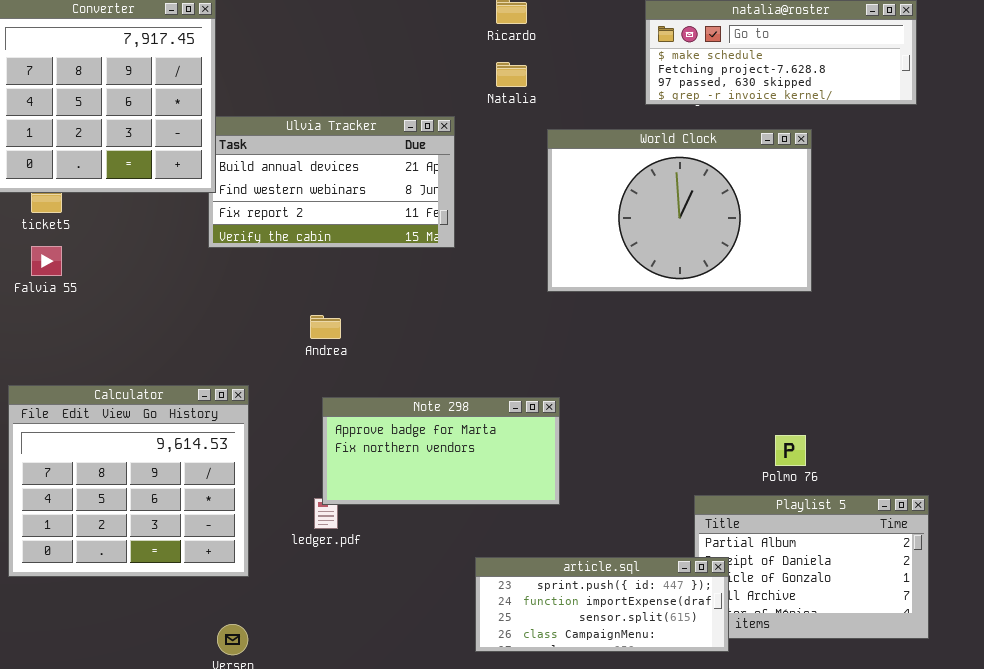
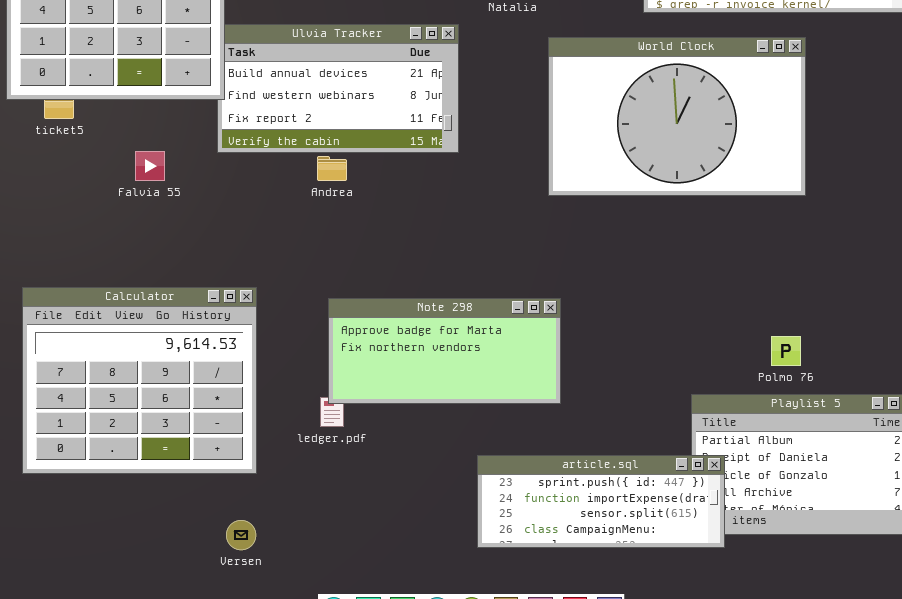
Falvia 55: [31,246,62,276] -> [135,151,165,181], moved
Andrea: [310,315,341,339] -> [317,156,347,181], moved

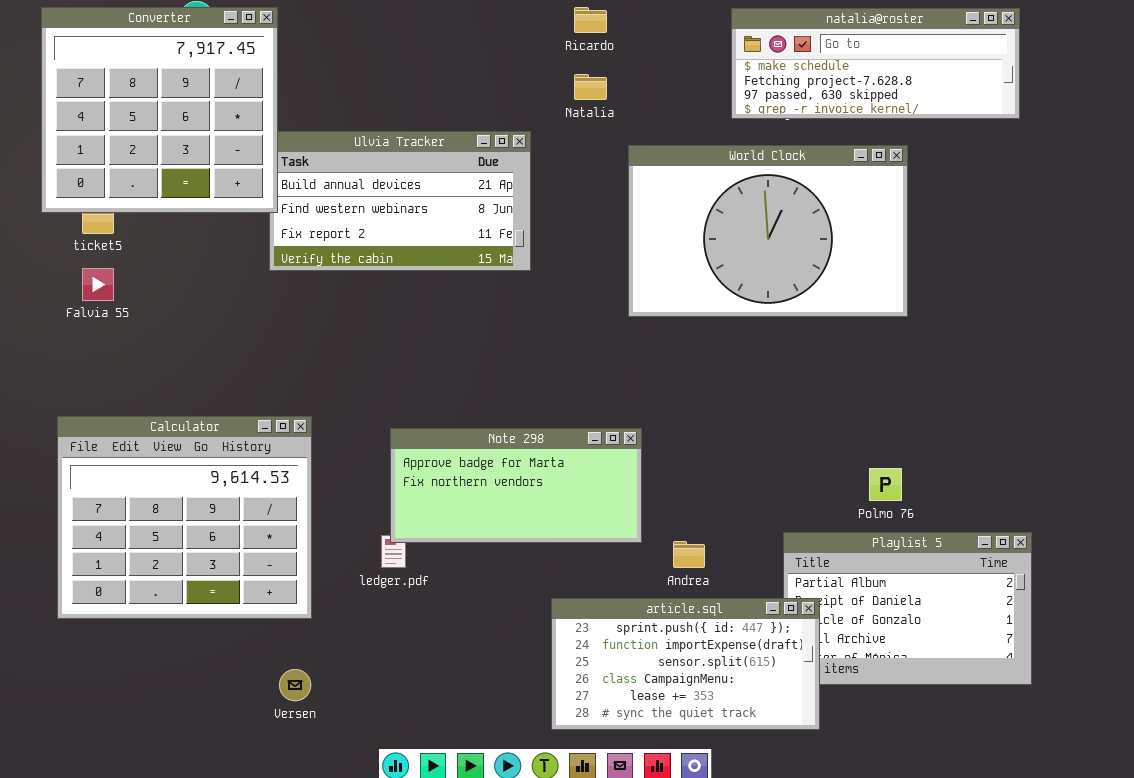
Falvia 55: [135,151,165,181] -> [82,268,114,301], moved
Andrea: [317,156,347,181] -> [673,541,705,568], moved
article.sql: [477,455,725,548] -> [551,598,820,730], resized

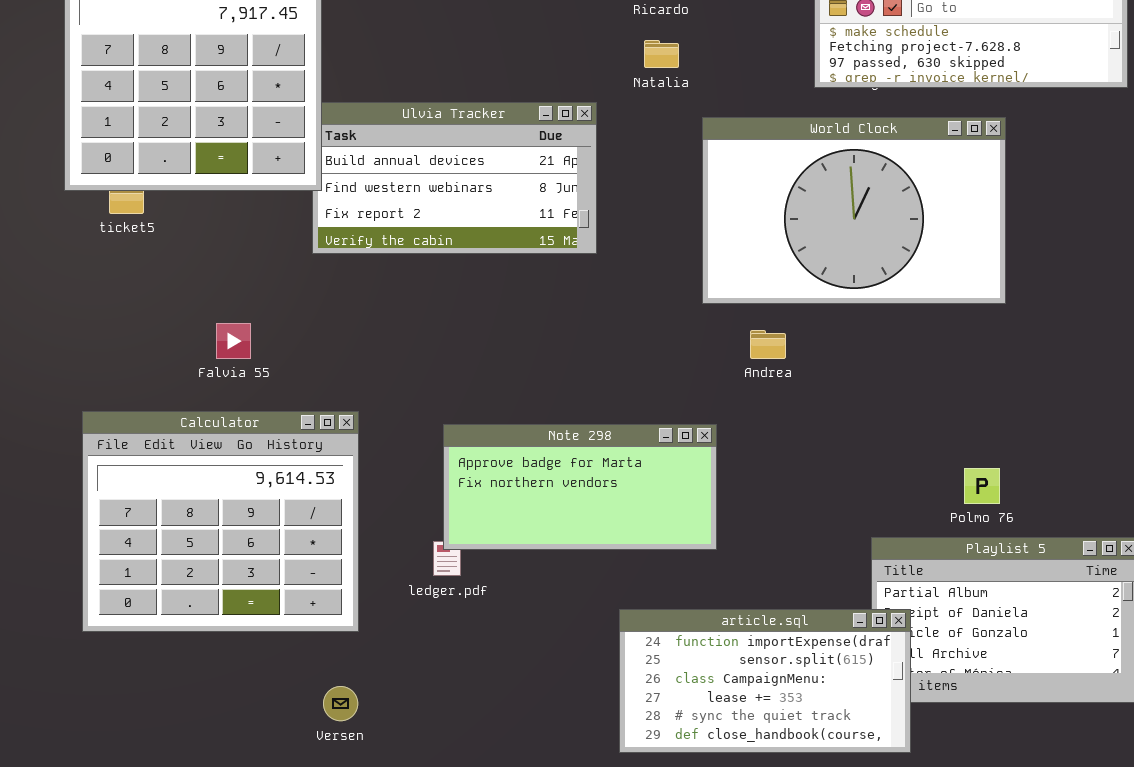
Falvia 55: [82,268,114,301] -> [216,323,251,359], moved
Andrea: [673,541,705,568] -> [750,330,786,359], moved
article.sql: [551,598,820,730] -> [619,609,911,753], scrolled down 1 row

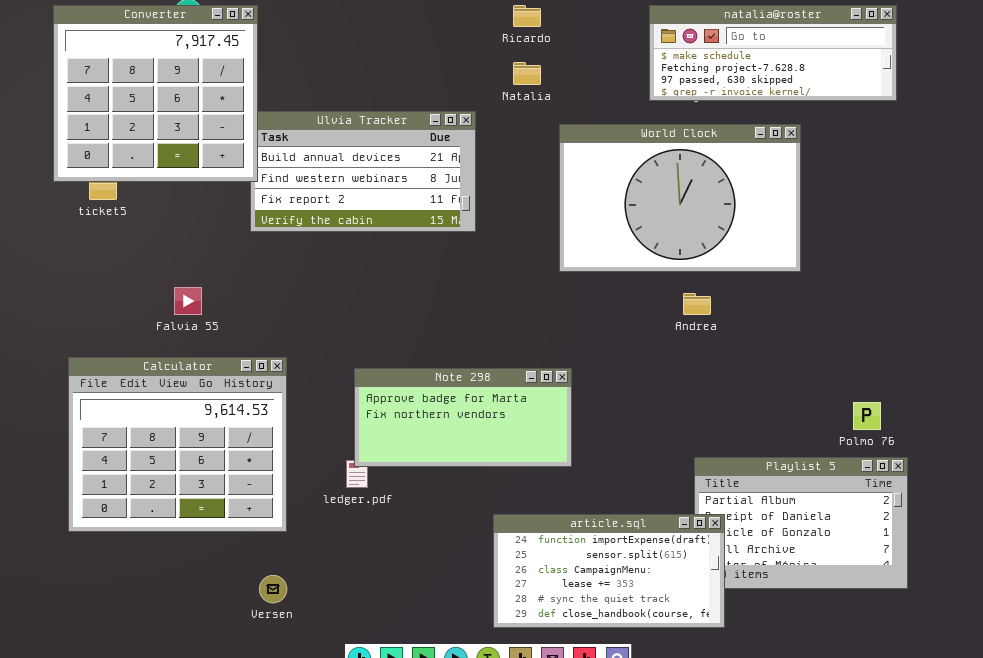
Andrea: [750,330,786,359] -> [683,293,711,315], moved
Polmo 76: [964,468,1000,504] -> [853,402,881,430], moved

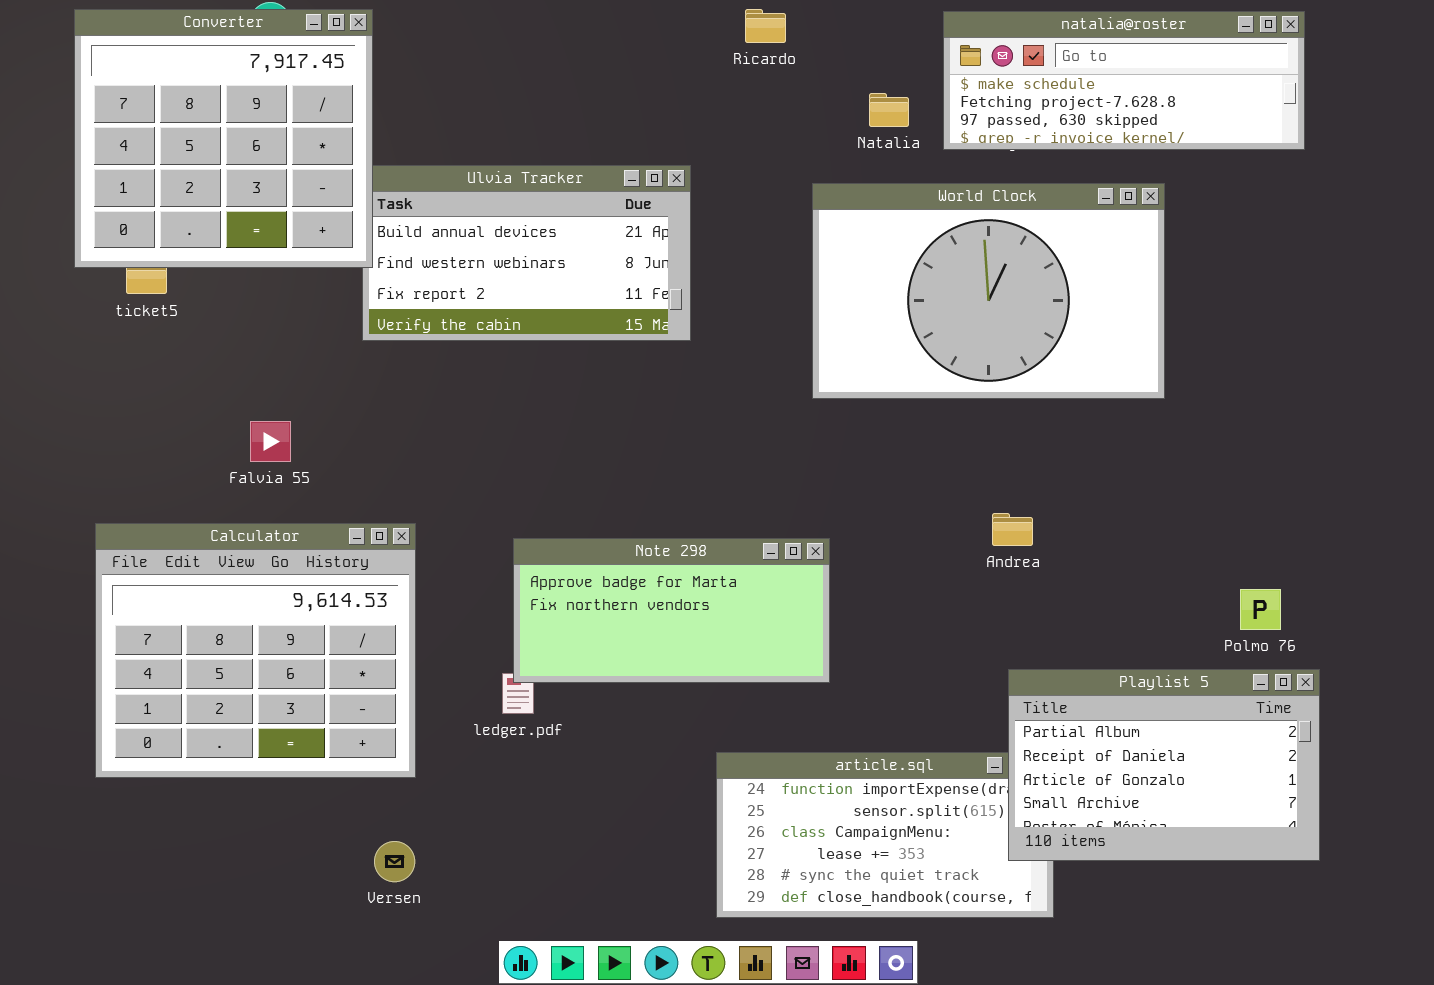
Natalia: [513,62,541,85] -> [869,93,909,127], moved
Andrea: [683,293,711,315] -> [992,513,1033,546], moved
Playlist 5: [694,457,908,589] -> [1008,669,1320,861], raised

